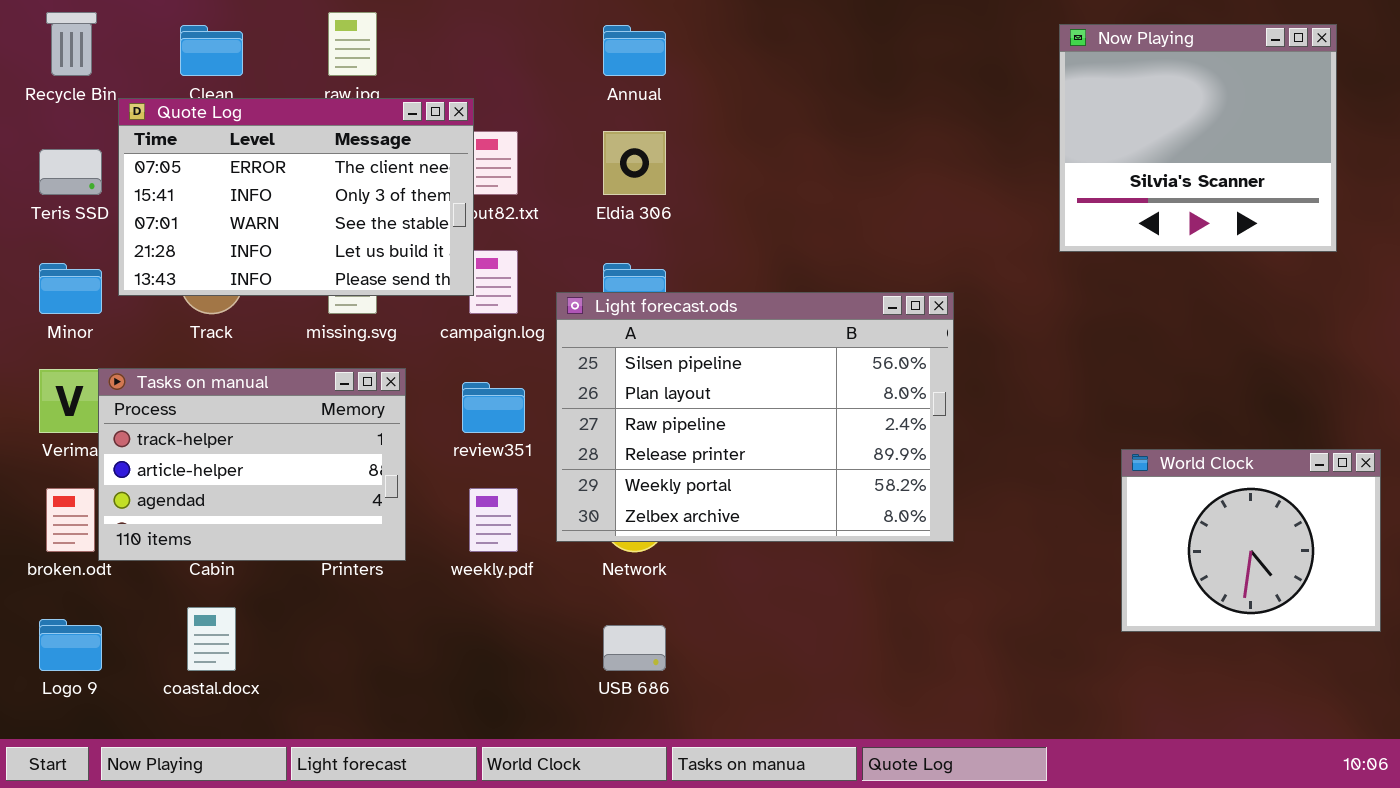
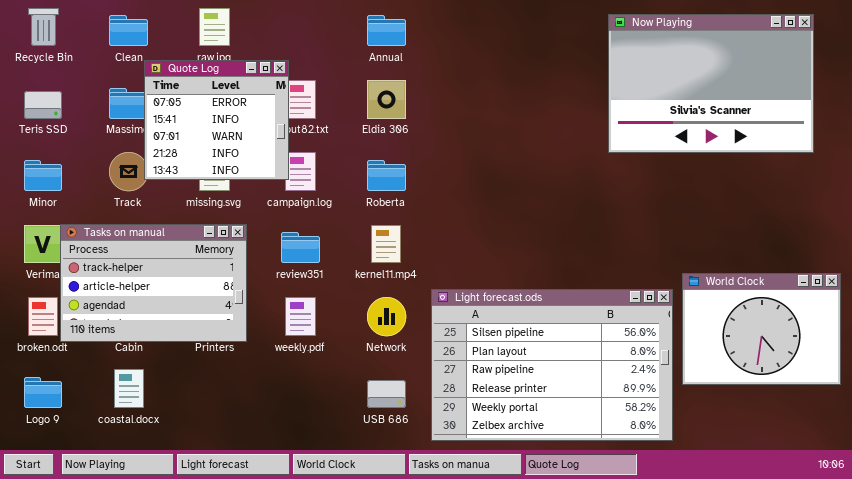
Now Playing: [1059,24,1337,252] -> [608,14,814,153], resized
Quote Log: [118,98,474,296] -> [144,60,289,180], resized
Light forecast.ods: [556,292,954,542] -> [431,289,673,441], moved

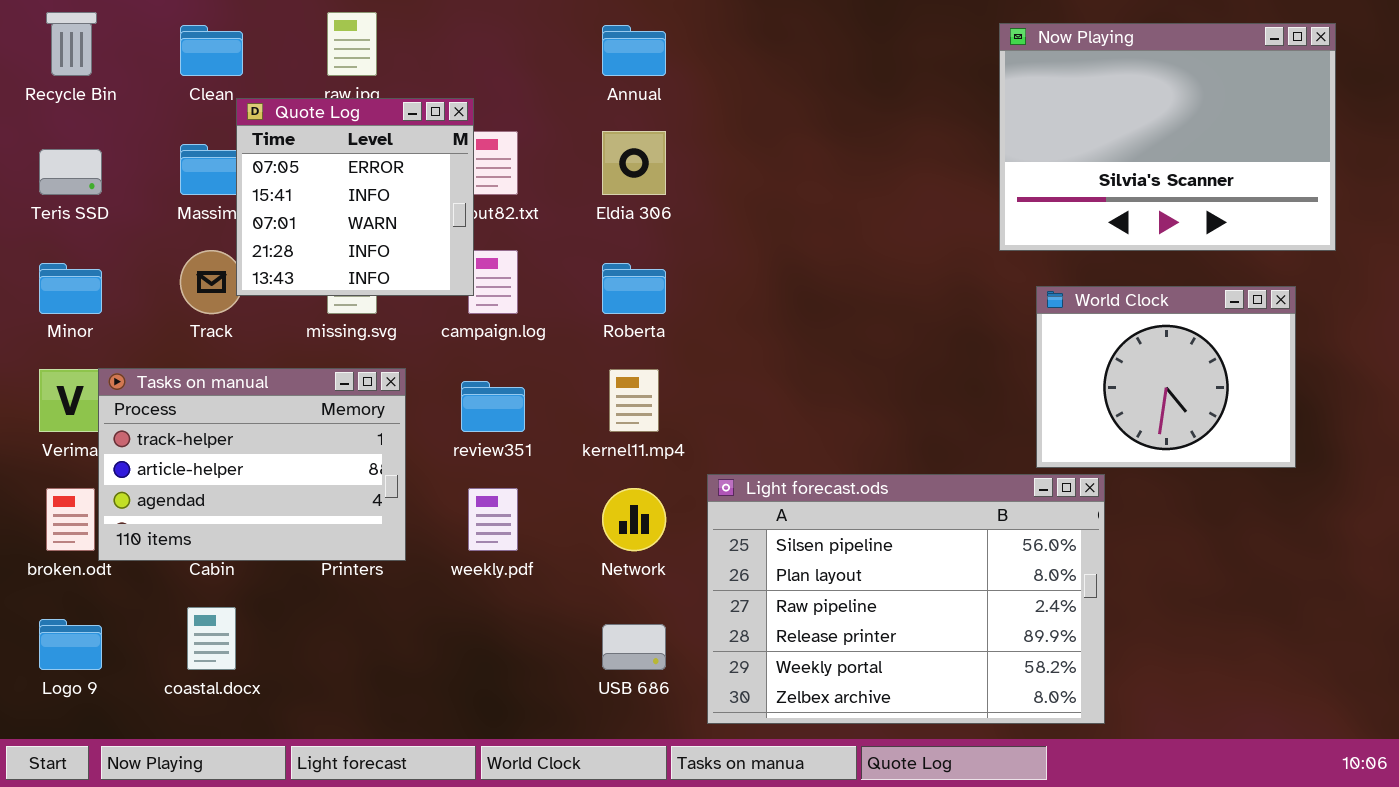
World Clock: [682,273,841,385] -> [1036,286,1296,468], moved

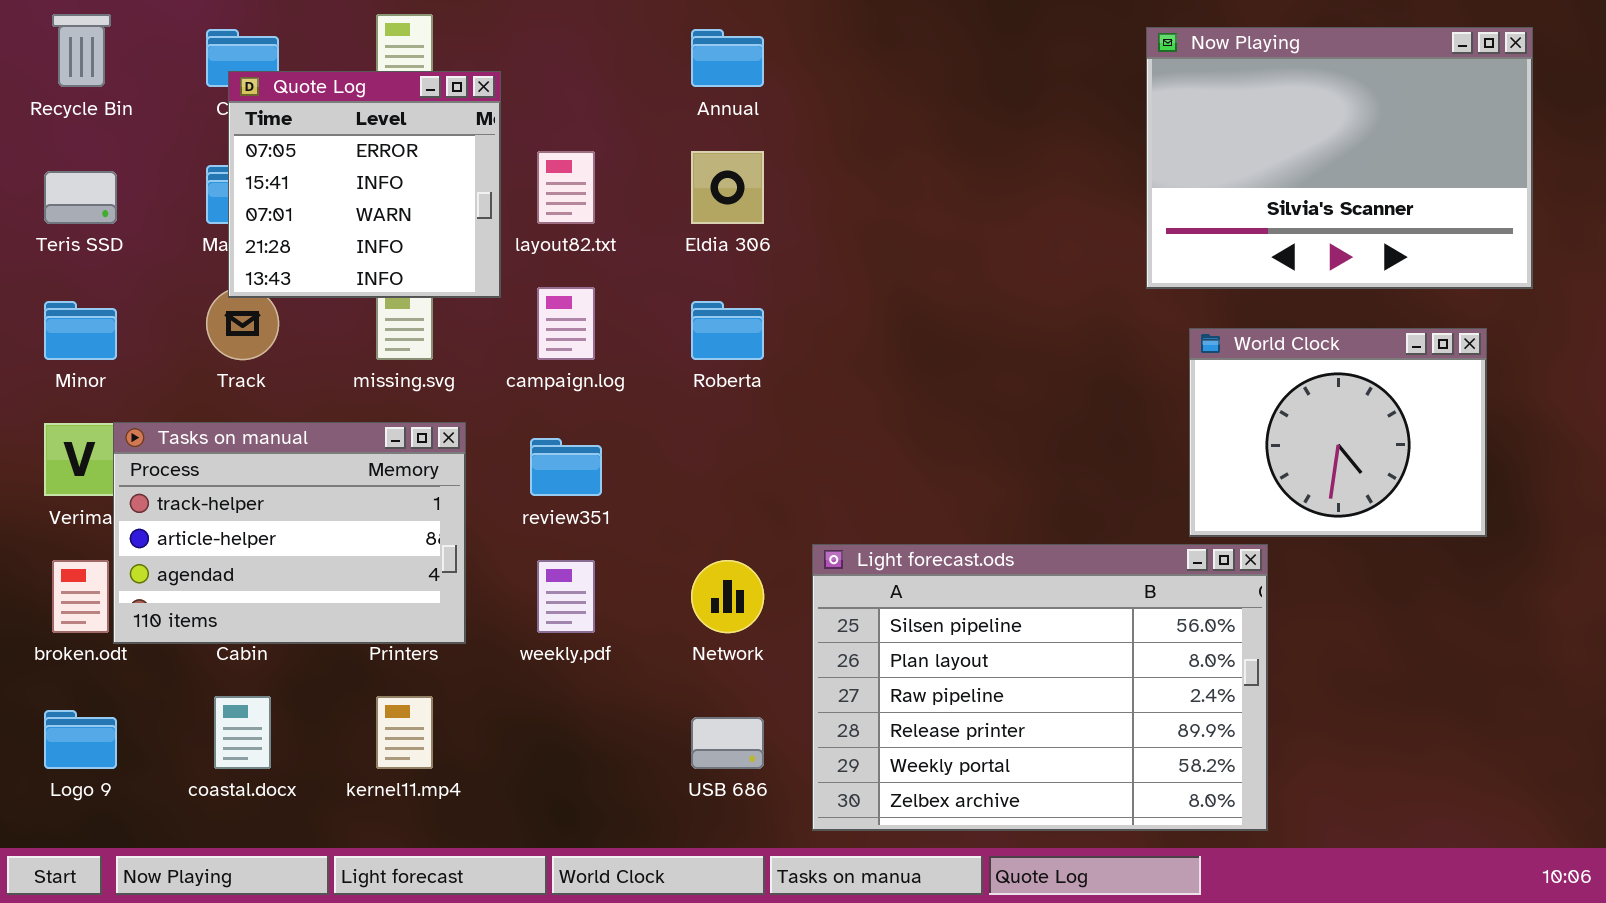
Quote Log: [236,98,474,296] -> [228,71,501,298], moved
kernel11.mp4: [609,369,659,432] -> [376,696,433,769], moved

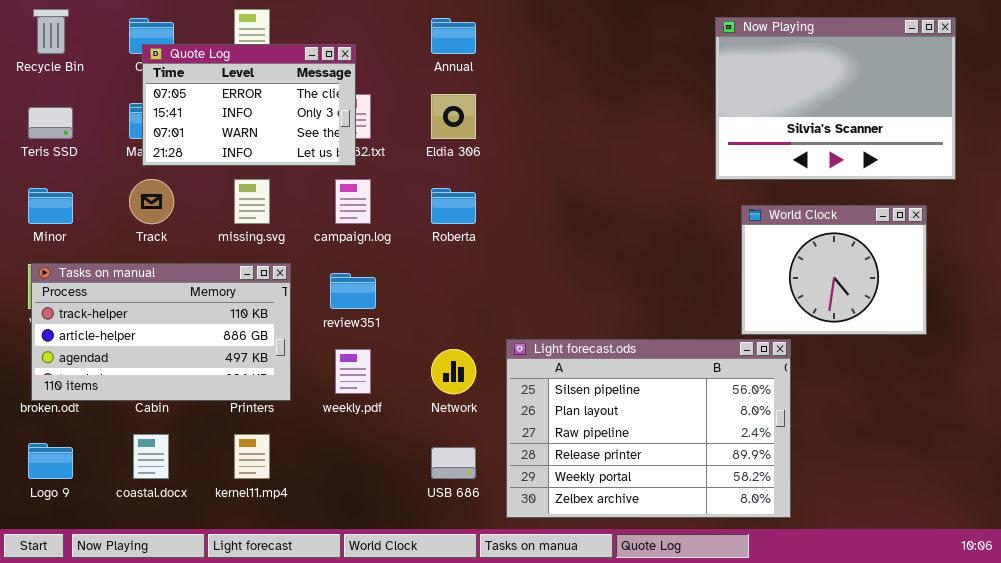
Quote Log: [228,71,501,298] -> [142,44,356,166], resized
Tasks on manual: [113,422,466,644] -> [31,263,291,401], resized

